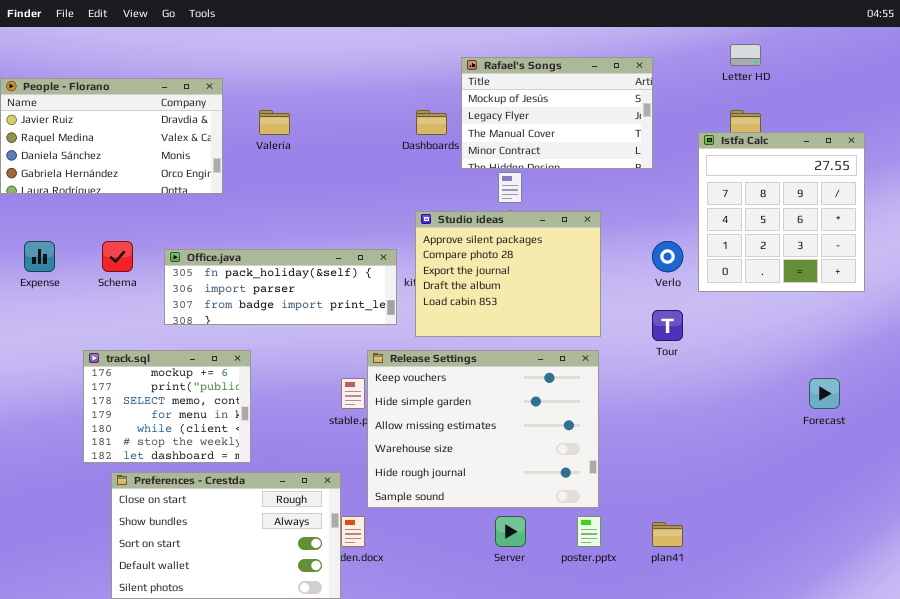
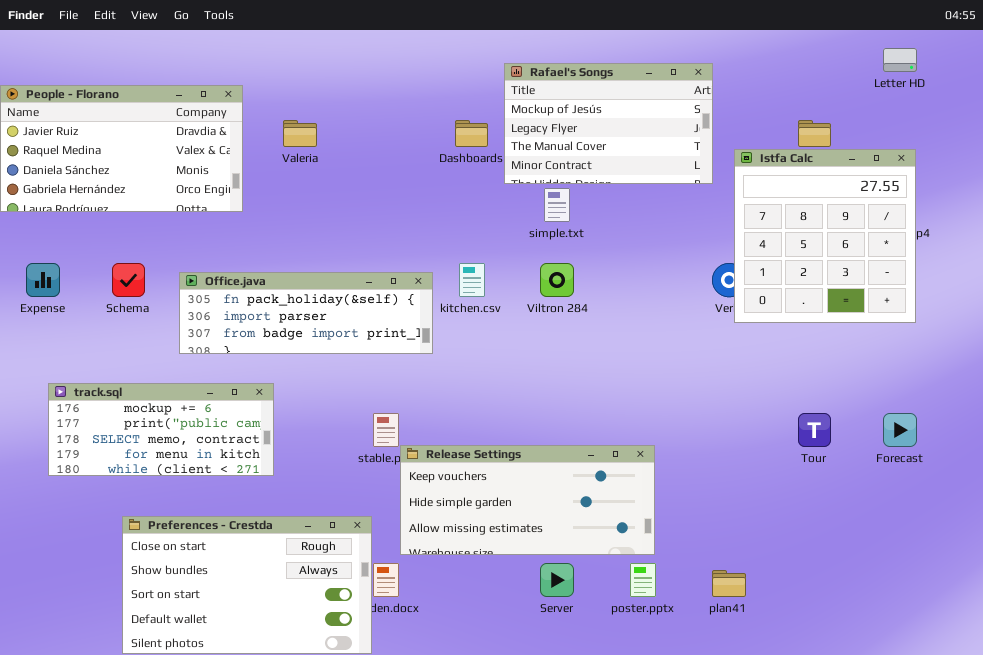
Letter HD: [730,44,761,66] -> [883,48,917,72], moved
Istfa Calc: [698,132,865,292] -> [734,149,916,323], moved
Studio ideas: [415,211,601,337] -> none, closed
Tour: [652,310,683,341] -> [798,413,831,447], moved
Release Settings: [367,350,599,508] -> [400,445,655,555], resized
track.sql: [83,350,251,463] -> [48,383,274,476], resized

